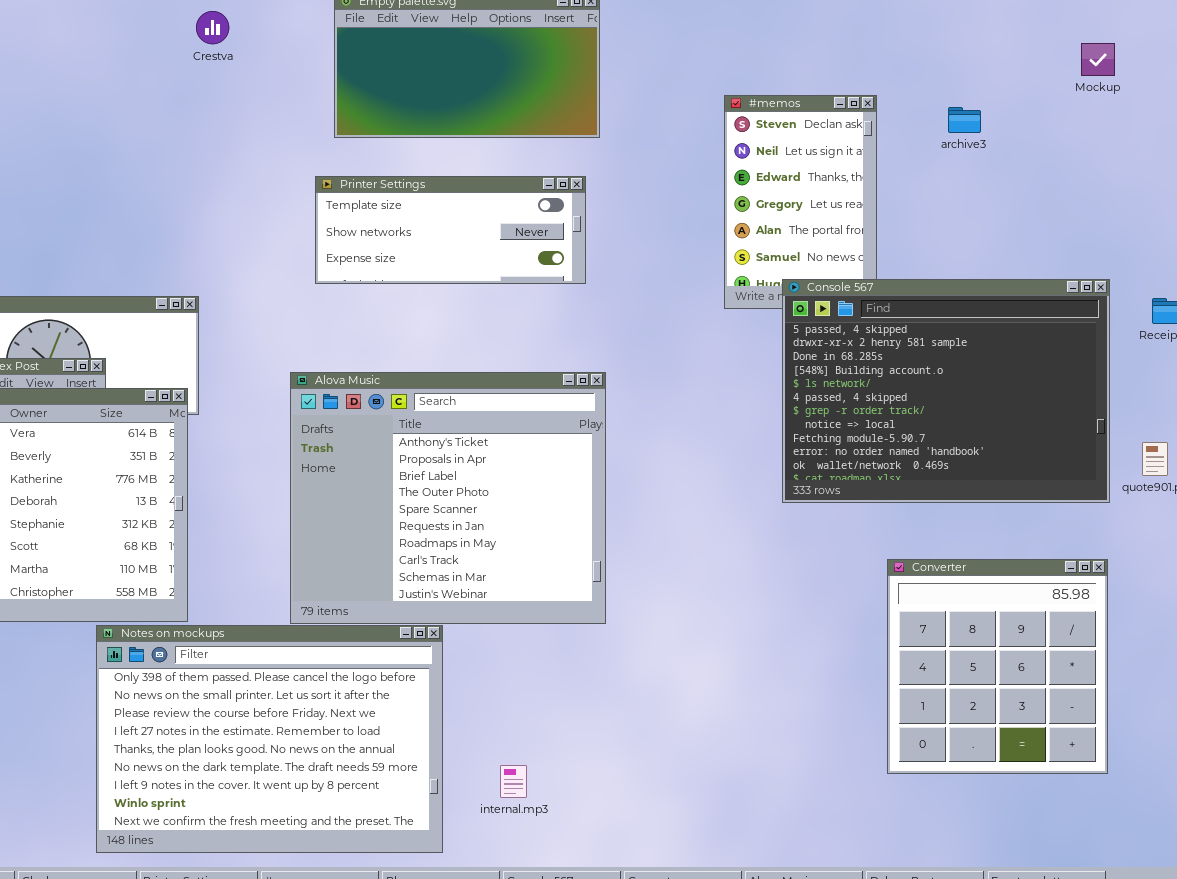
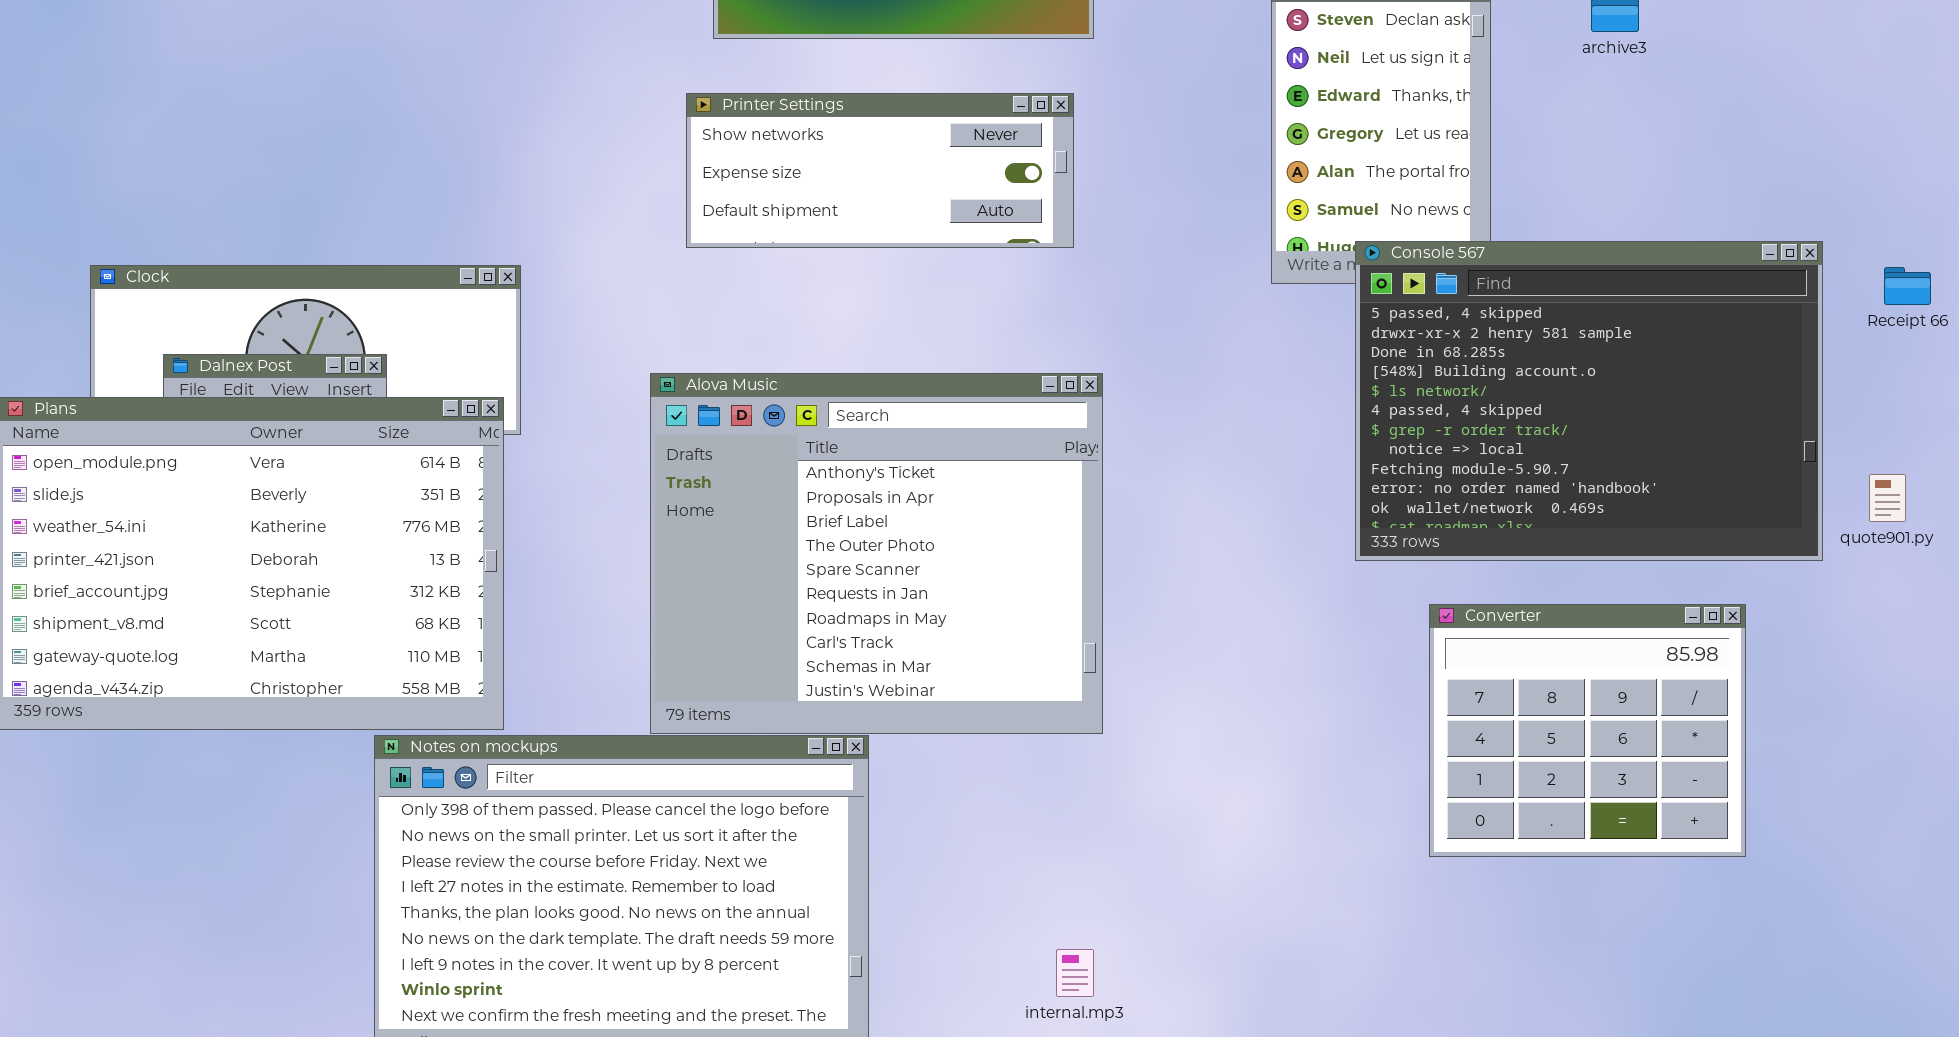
Printer Settings: [315,176,586,284] -> [686,93,1074,248], scrolled down 1 row
Converter: [887,559,1108,774] -> [1429,604,1746,857], moved, resized
internal.mp3: [500,765,527,798] -> [1056,949,1094,997], moved

